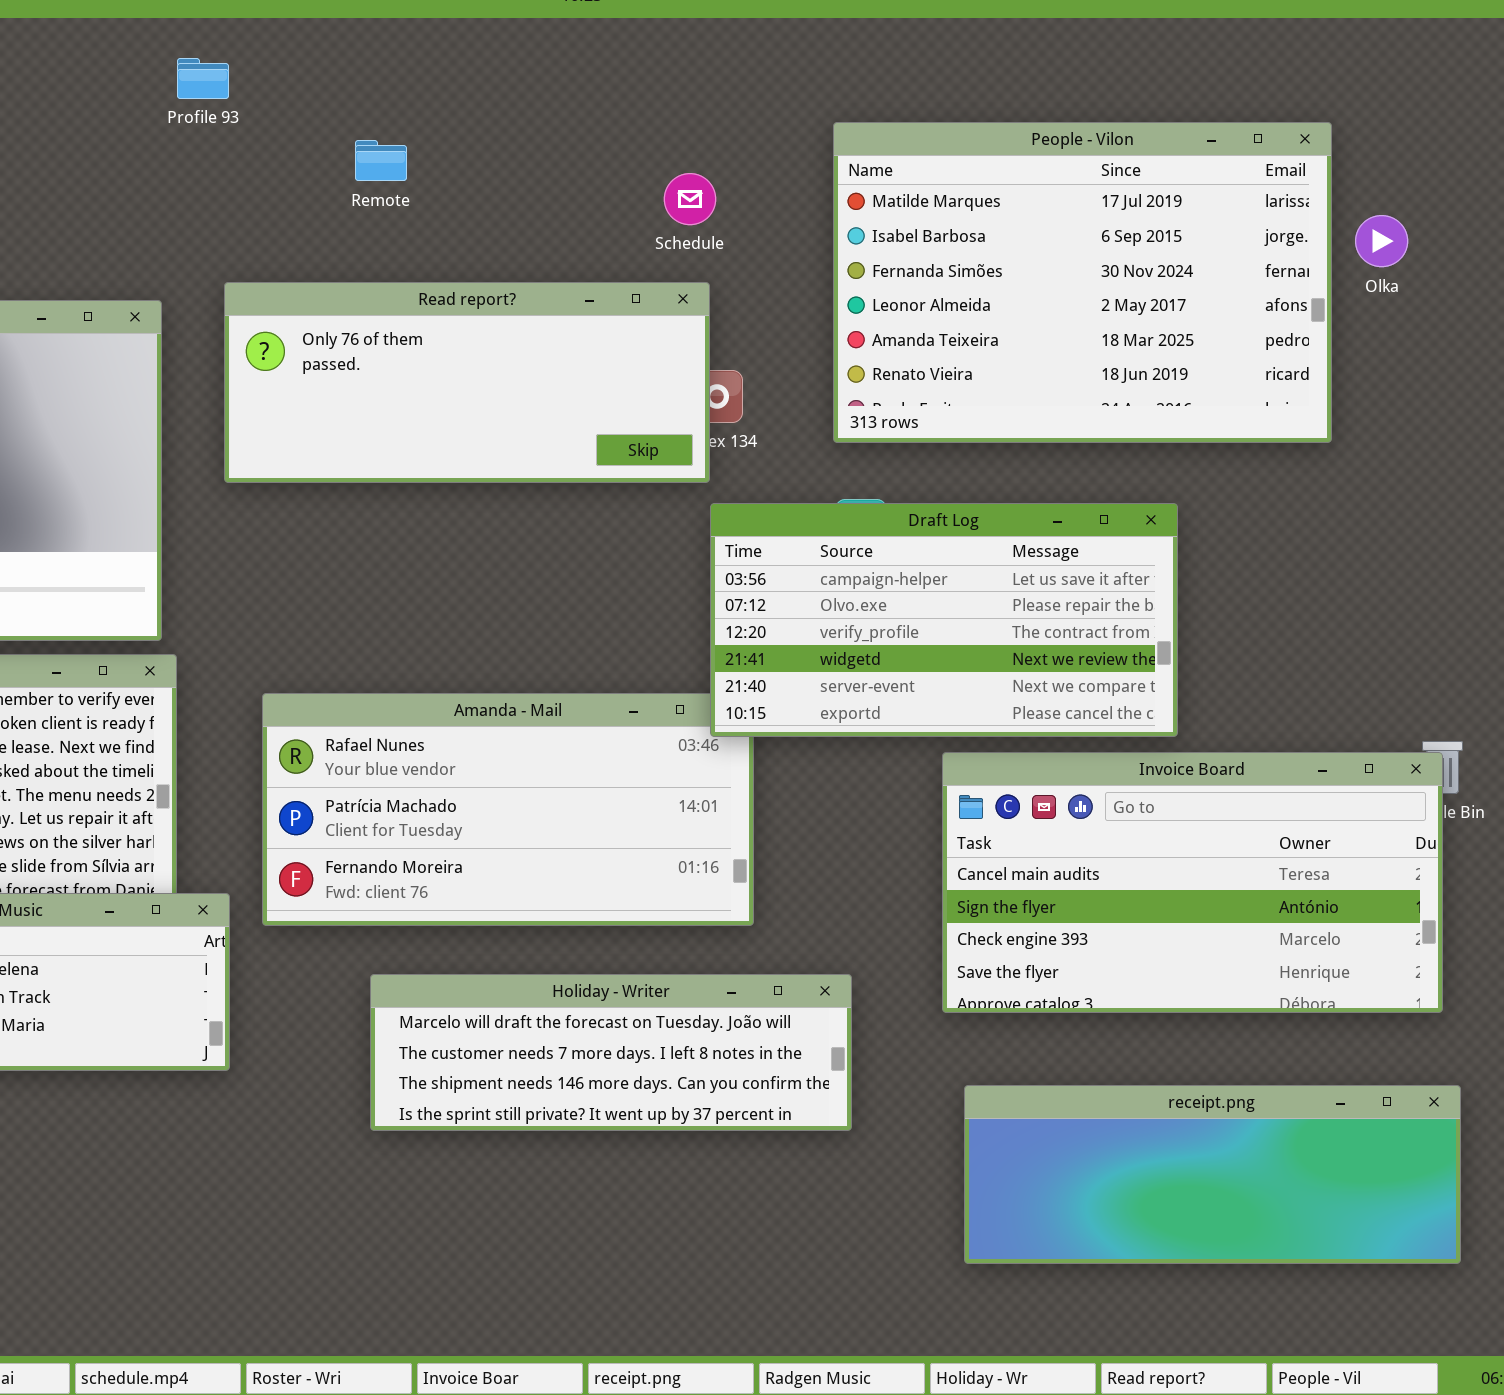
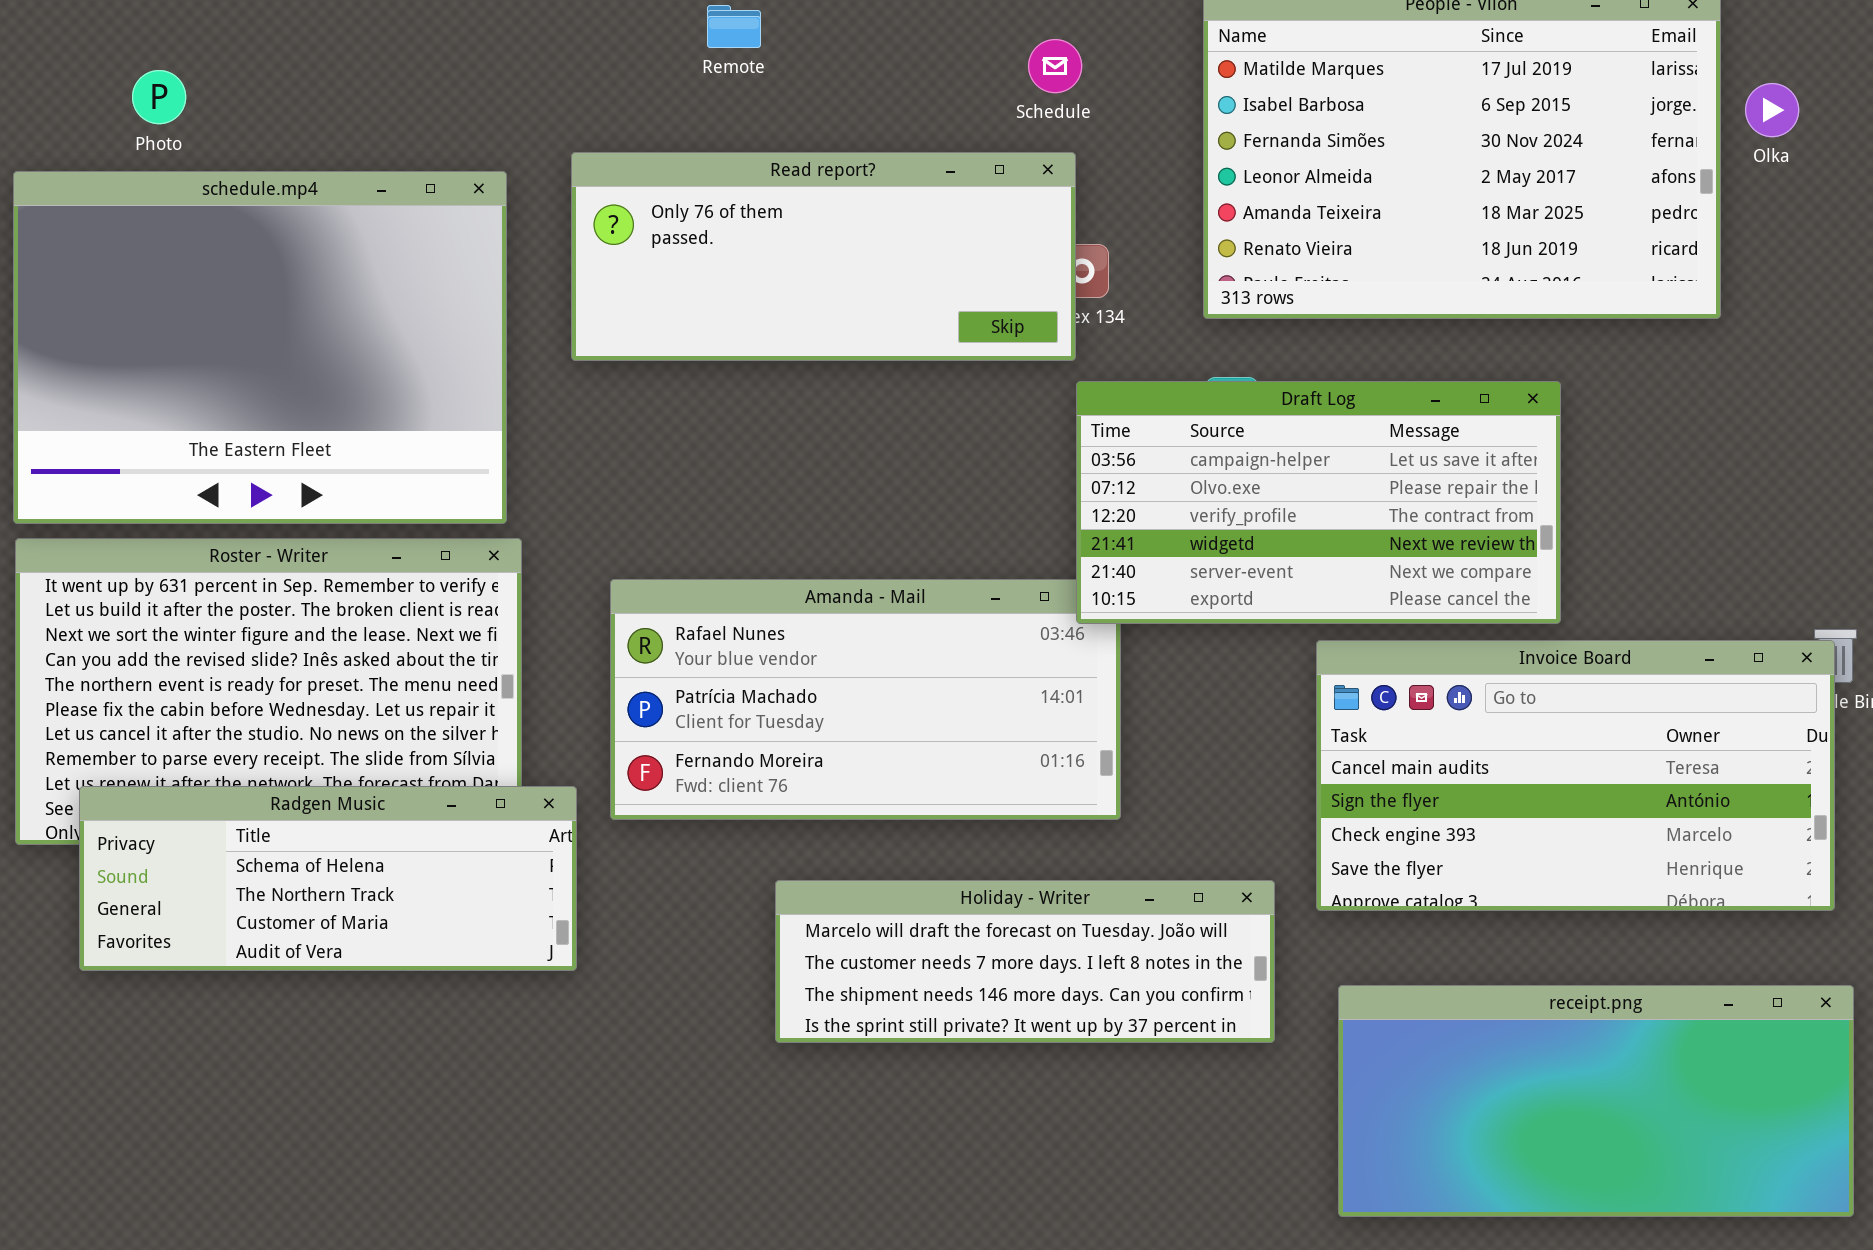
Holiday - Writer: [370,974,852,1131] -> [775,880,1275,1043], moved
receipt.png: [964,1085,1461,1264] -> [1338,985,1854,1217], resized

